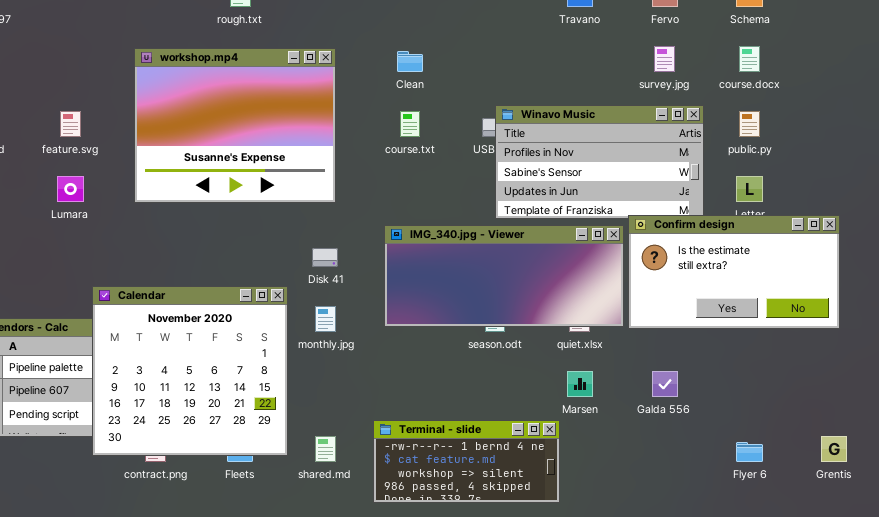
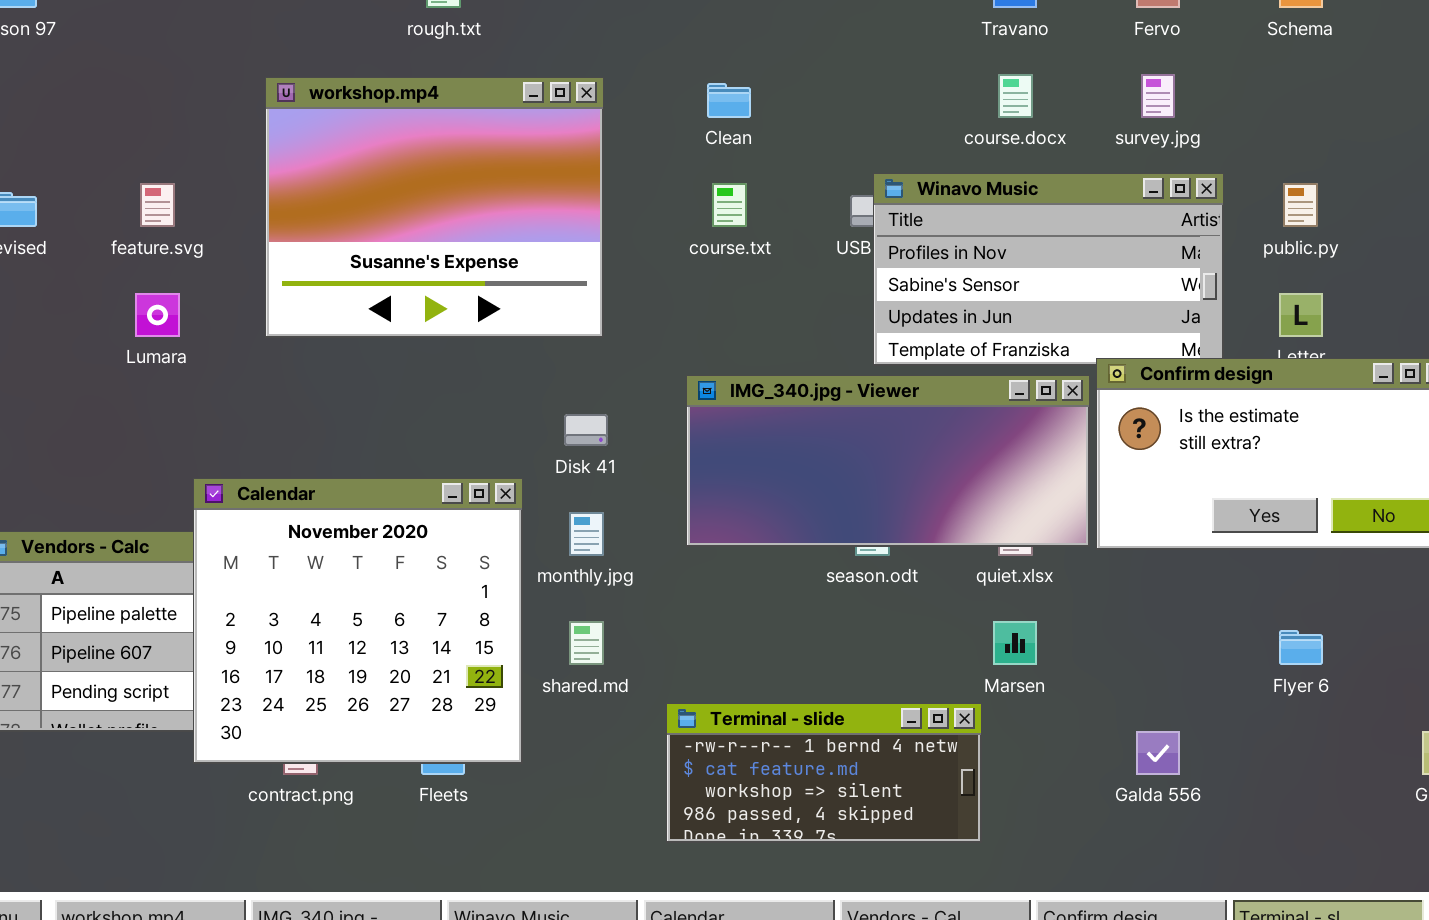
course.docx: [739,46,760,72] -> [998,74,1033,118], moved
Galda 556: [652,371,678,397] -> [1136,731,1180,775], moved
shared.md: [315,436,336,462] -> [569,621,604,665], moved
Flyer 6: [736,442,763,462] -> [1279,630,1323,665], moved

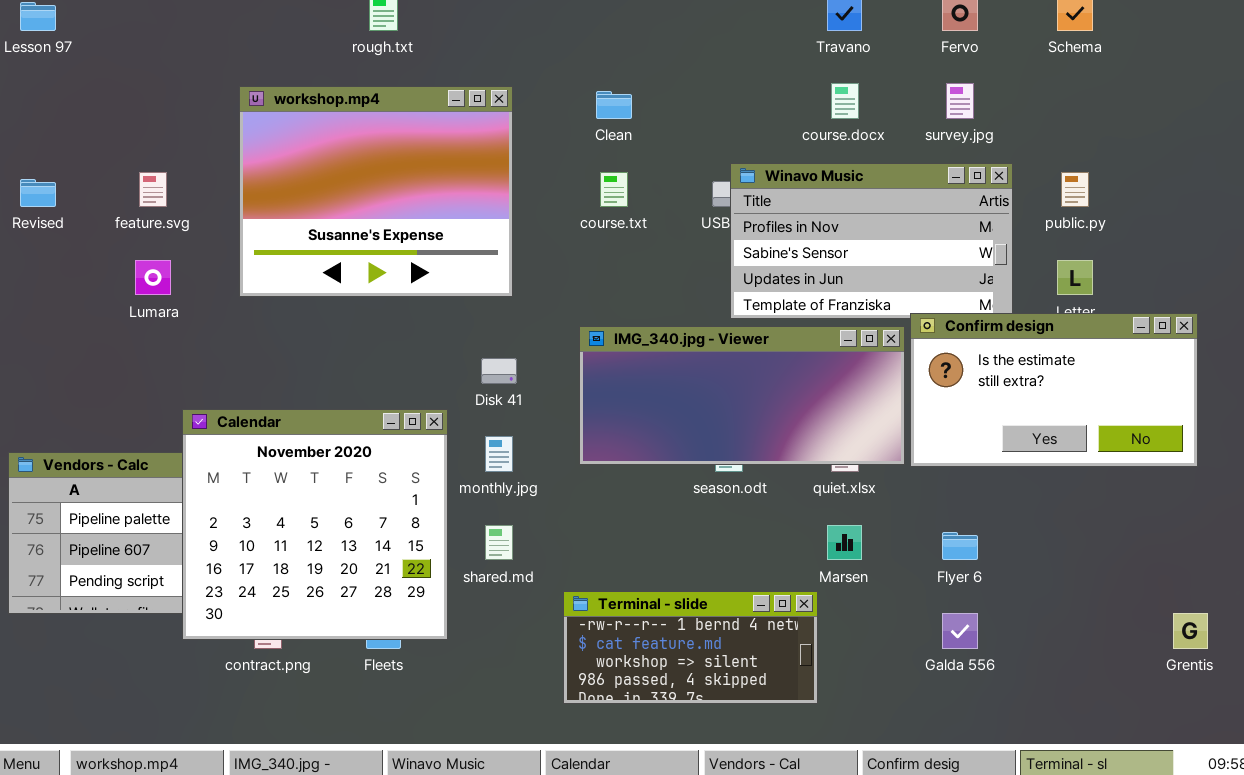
Flyer 6: [1279,630,1323,665] -> [942,532,978,560], moved

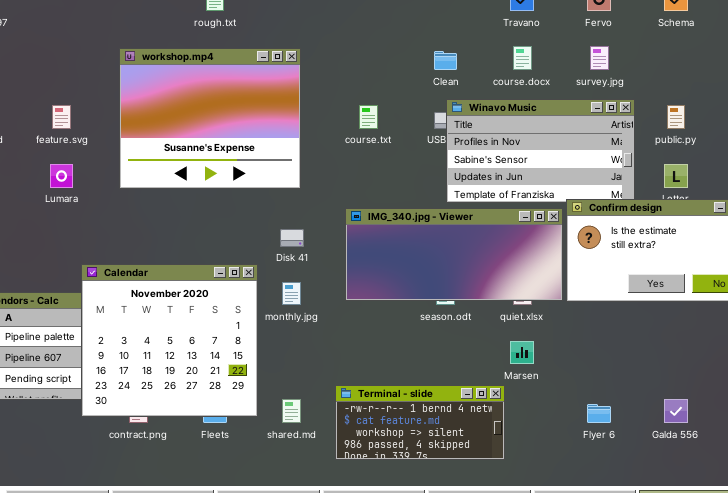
Clean: [596,91,632,119] -> [434,51,457,70], moved
shared.md: [485,525,513,560] -> [282,399,301,423], moved
Flyer 6: [942,532,978,560] -> [587,404,611,423], moved
Galda 556: [942,613,978,649] -> [664,399,688,423], moved

